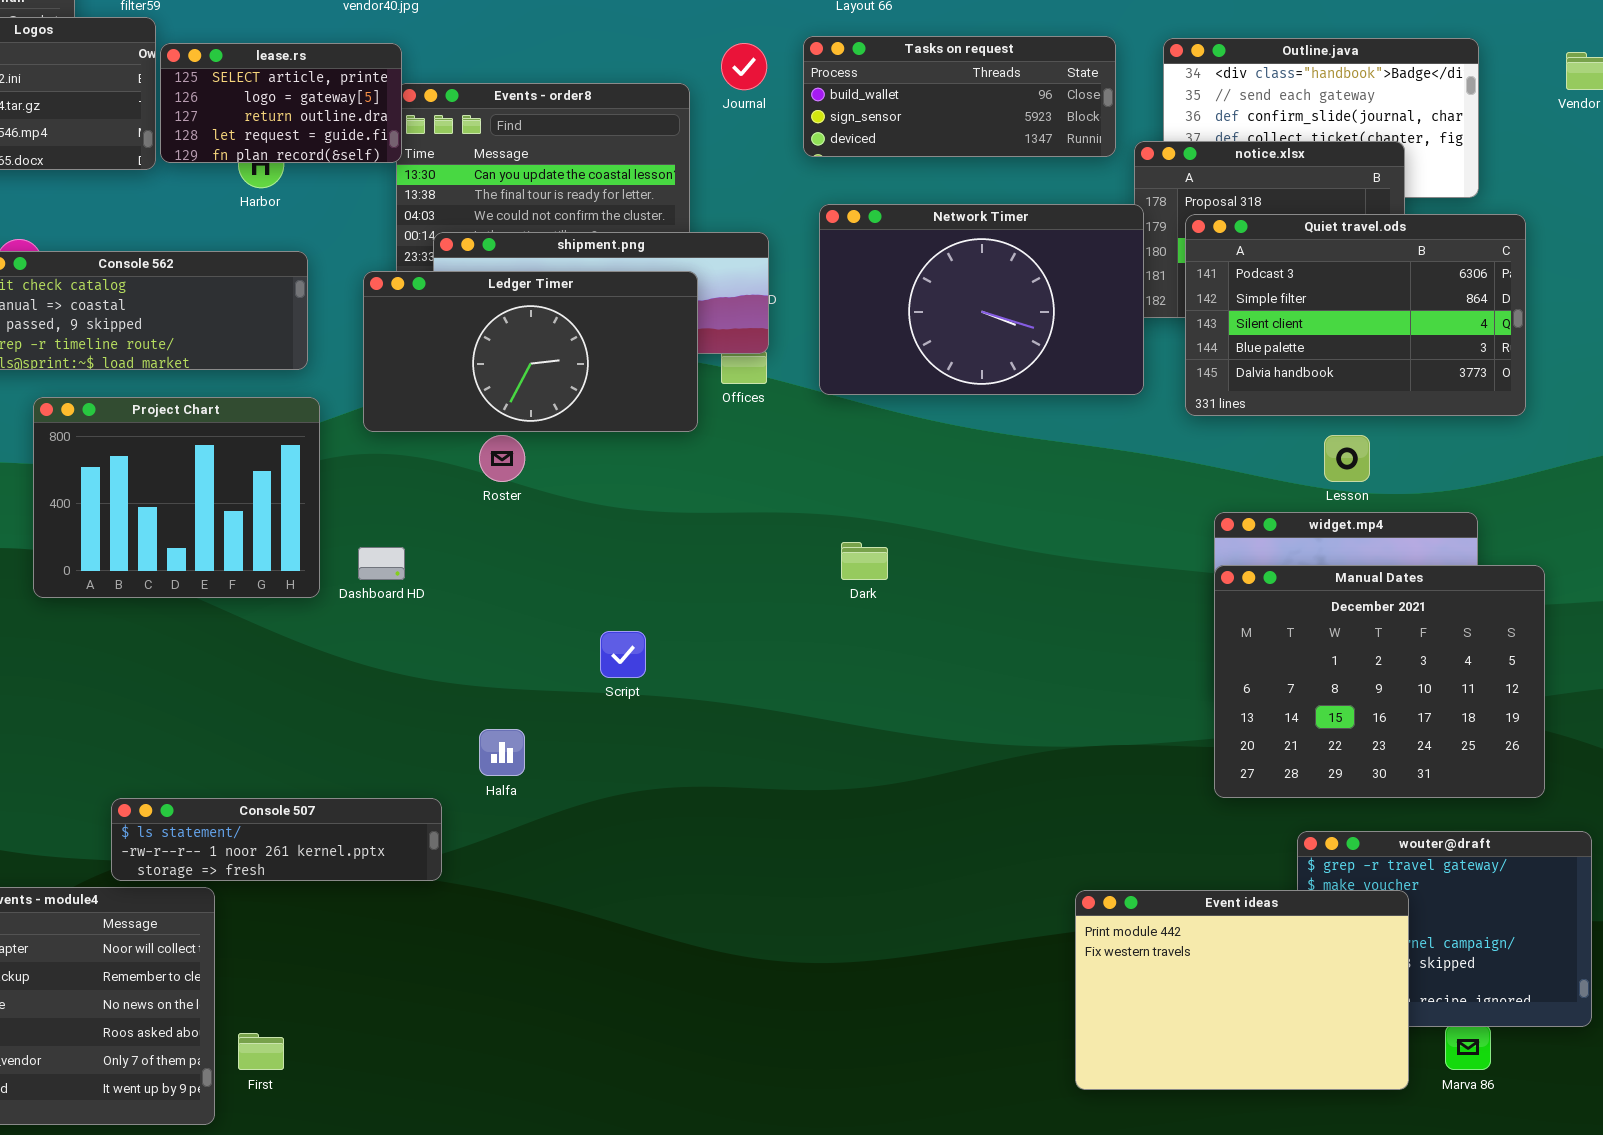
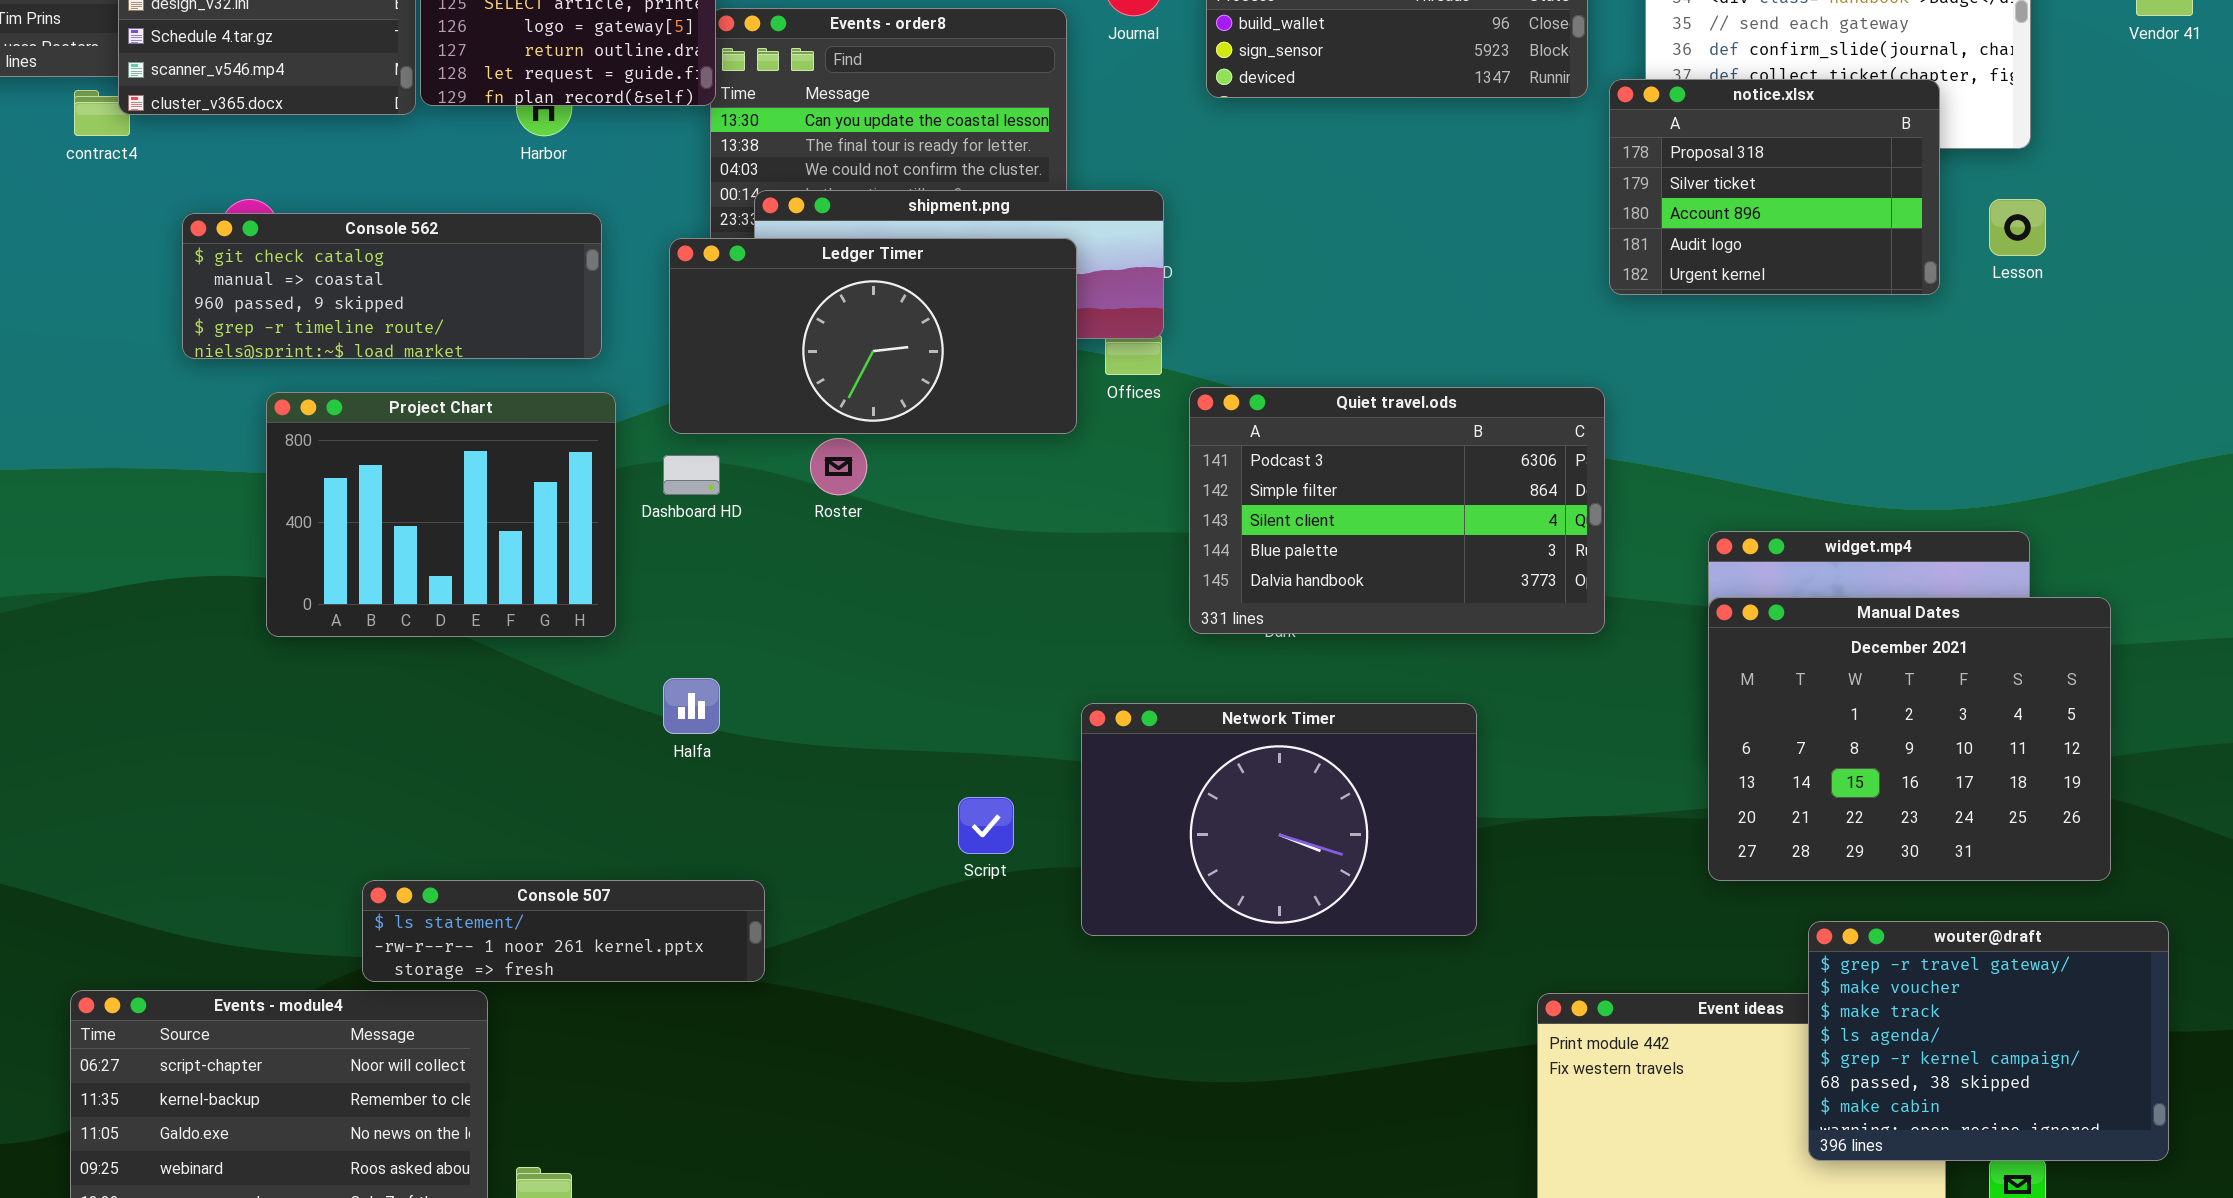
Network Timer: [819,204,1144,395] -> [1081,703,1477,936], moved
Quiet travel.ods: [1185,214,1526,416] -> [1189,387,1605,634], moved
Lesson: [1324,435,1370,482] -> [1989,199,2046,256], moved
Dashboard HD: [358,547,405,580] -> [663,455,720,495], moved
Script: [600,631,646,678] -> [958,797,1014,854], moved
Halfa: [479,729,525,776] -> [663,678,720,734], moved
wouter@draft: [1297,831,1592,1027] -> [1808,921,2169,1161], raised

